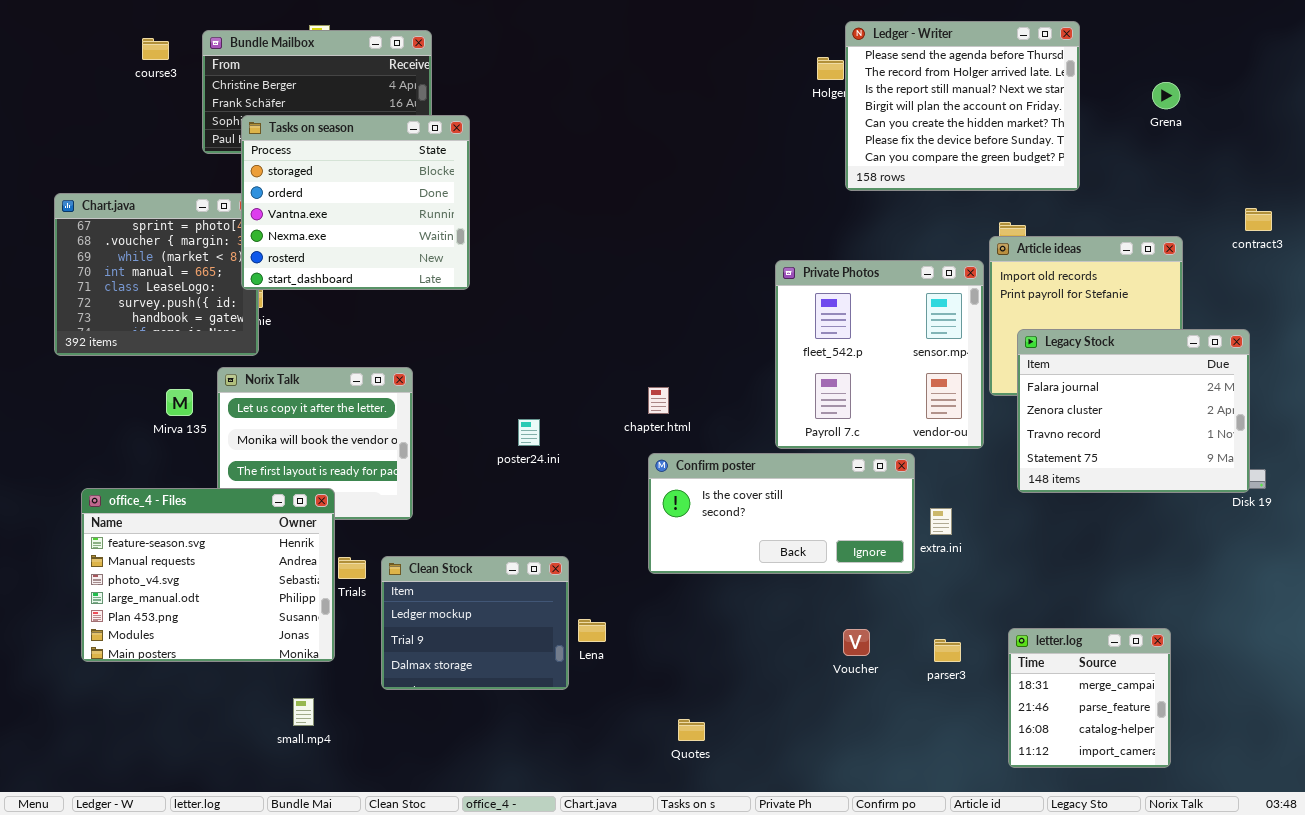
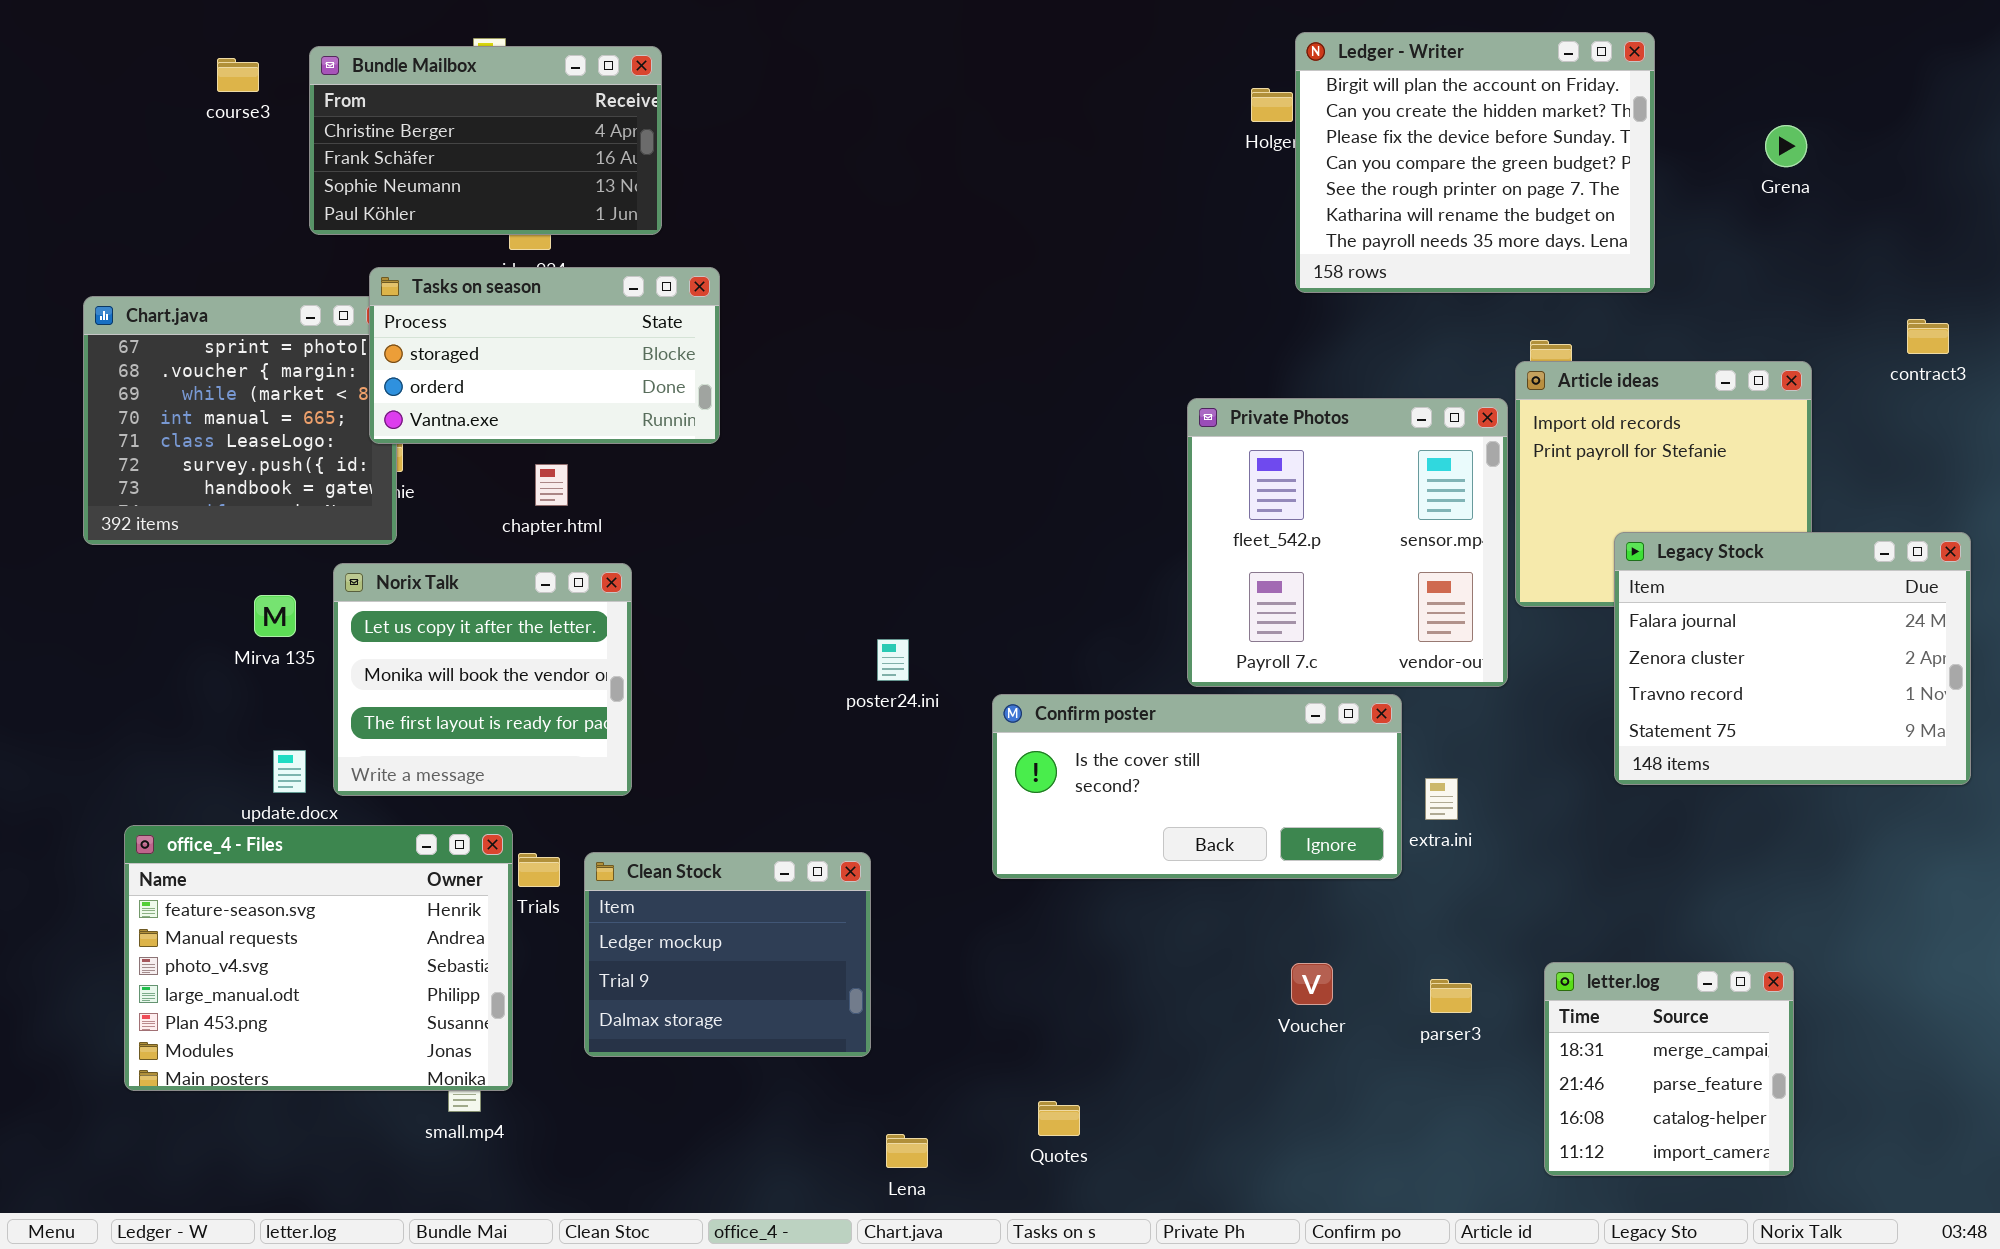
Ledger - Writer: [845,21,1080,191] -> [1295,32,1655,293], scrolled down 3 rows
Tasks on season: [241,115,470,290] -> [369,267,720,444], resized
Legacy Stock: [1017,329,1250,493] -> [1614,532,1971,785], moved
chapter.html: [648,387,669,414] -> [535,464,568,506], moved
poster24.ini: [518,419,540,446] -> [877,639,909,681], moved
office_4 - Files: [81,488,335,662] -> [124,825,513,1091], moved
Lena: [578,619,606,642] -> [886,1134,928,1168], moved

